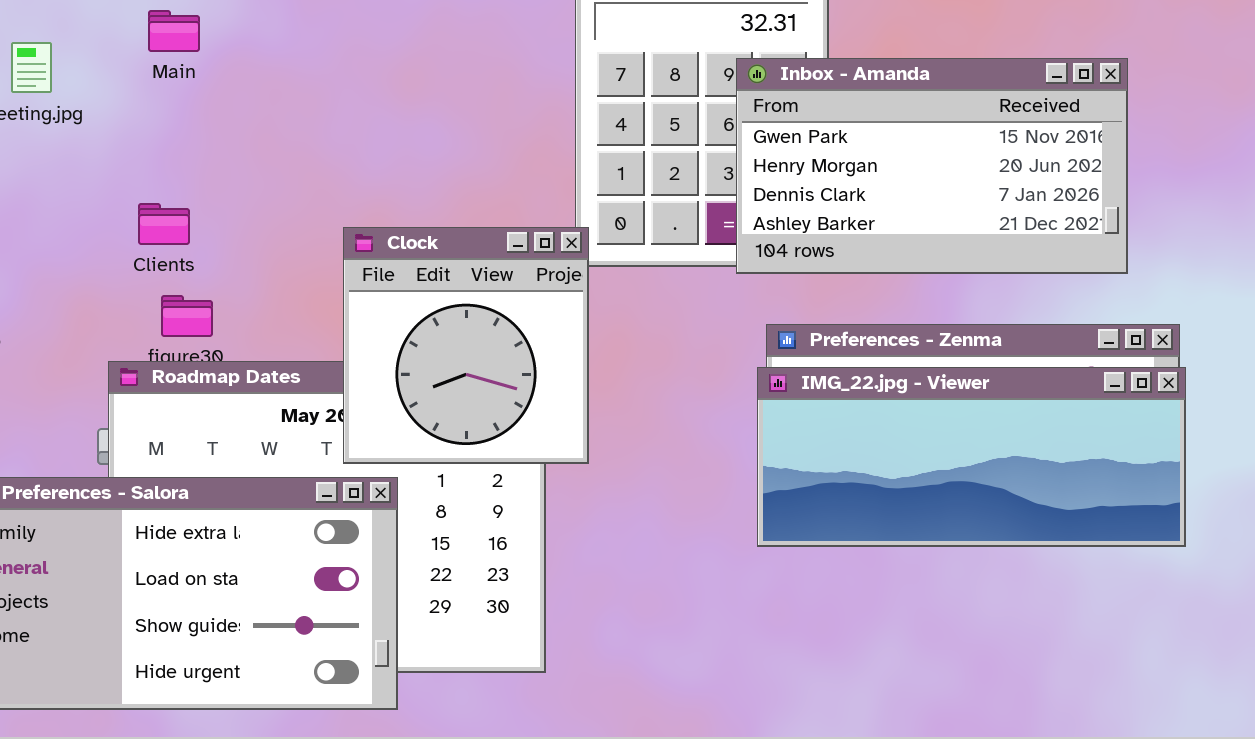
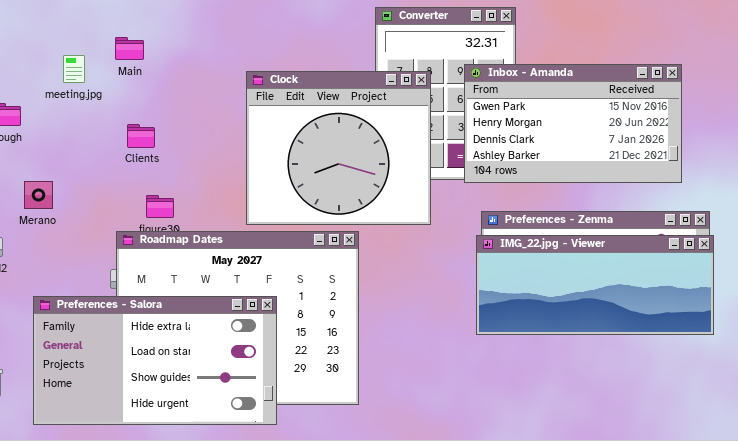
Main: [148,10,200,52] -> [115,37,144,60], moved
Clients: [138,203,190,245] -> [127,124,155,148], moved
Clock: [343,227,589,464] -> [246,71,431,225], moved, resized

